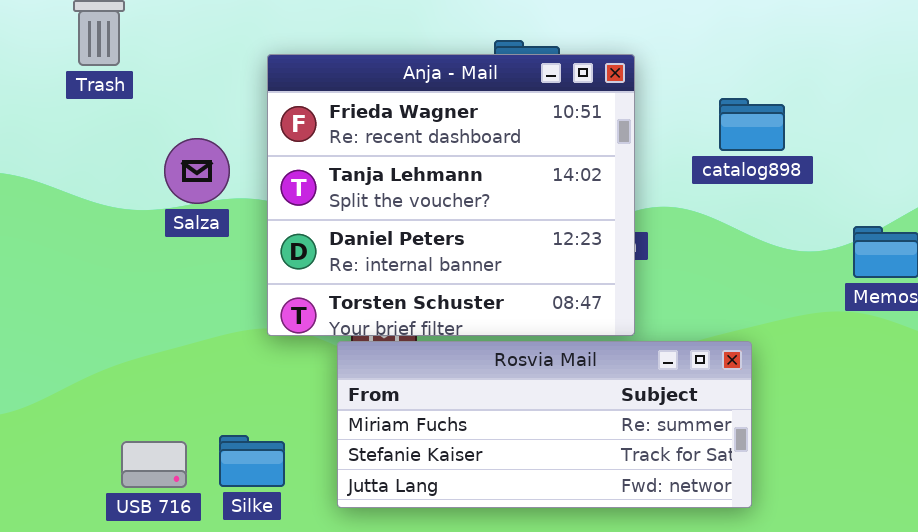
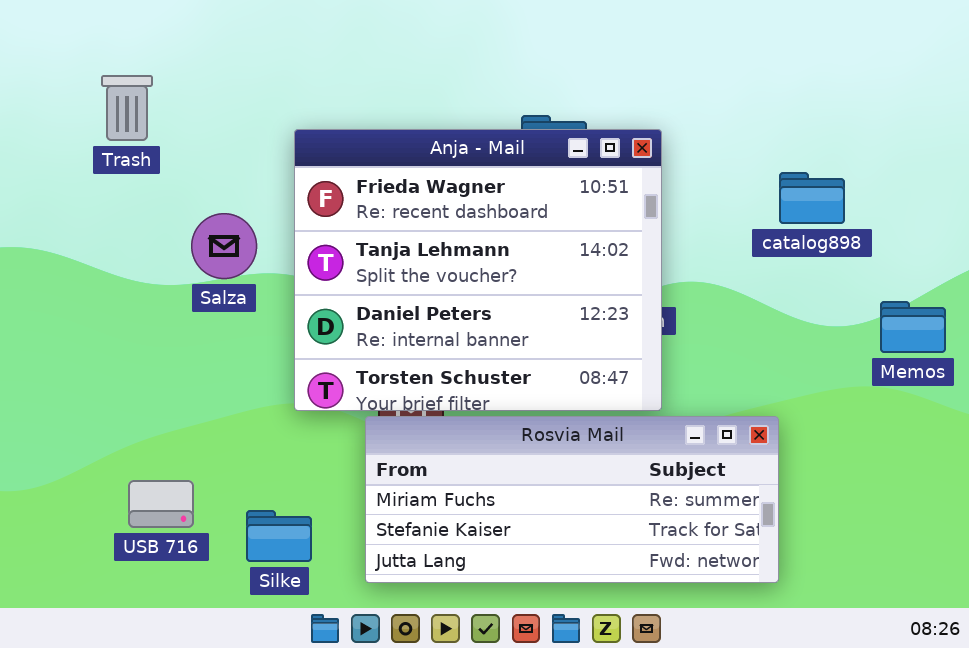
catalog898: [719,98,785,151] -> [779,172,845,224], moved
USB 716: [121,441,187,488] -> [128,480,194,528], moved

